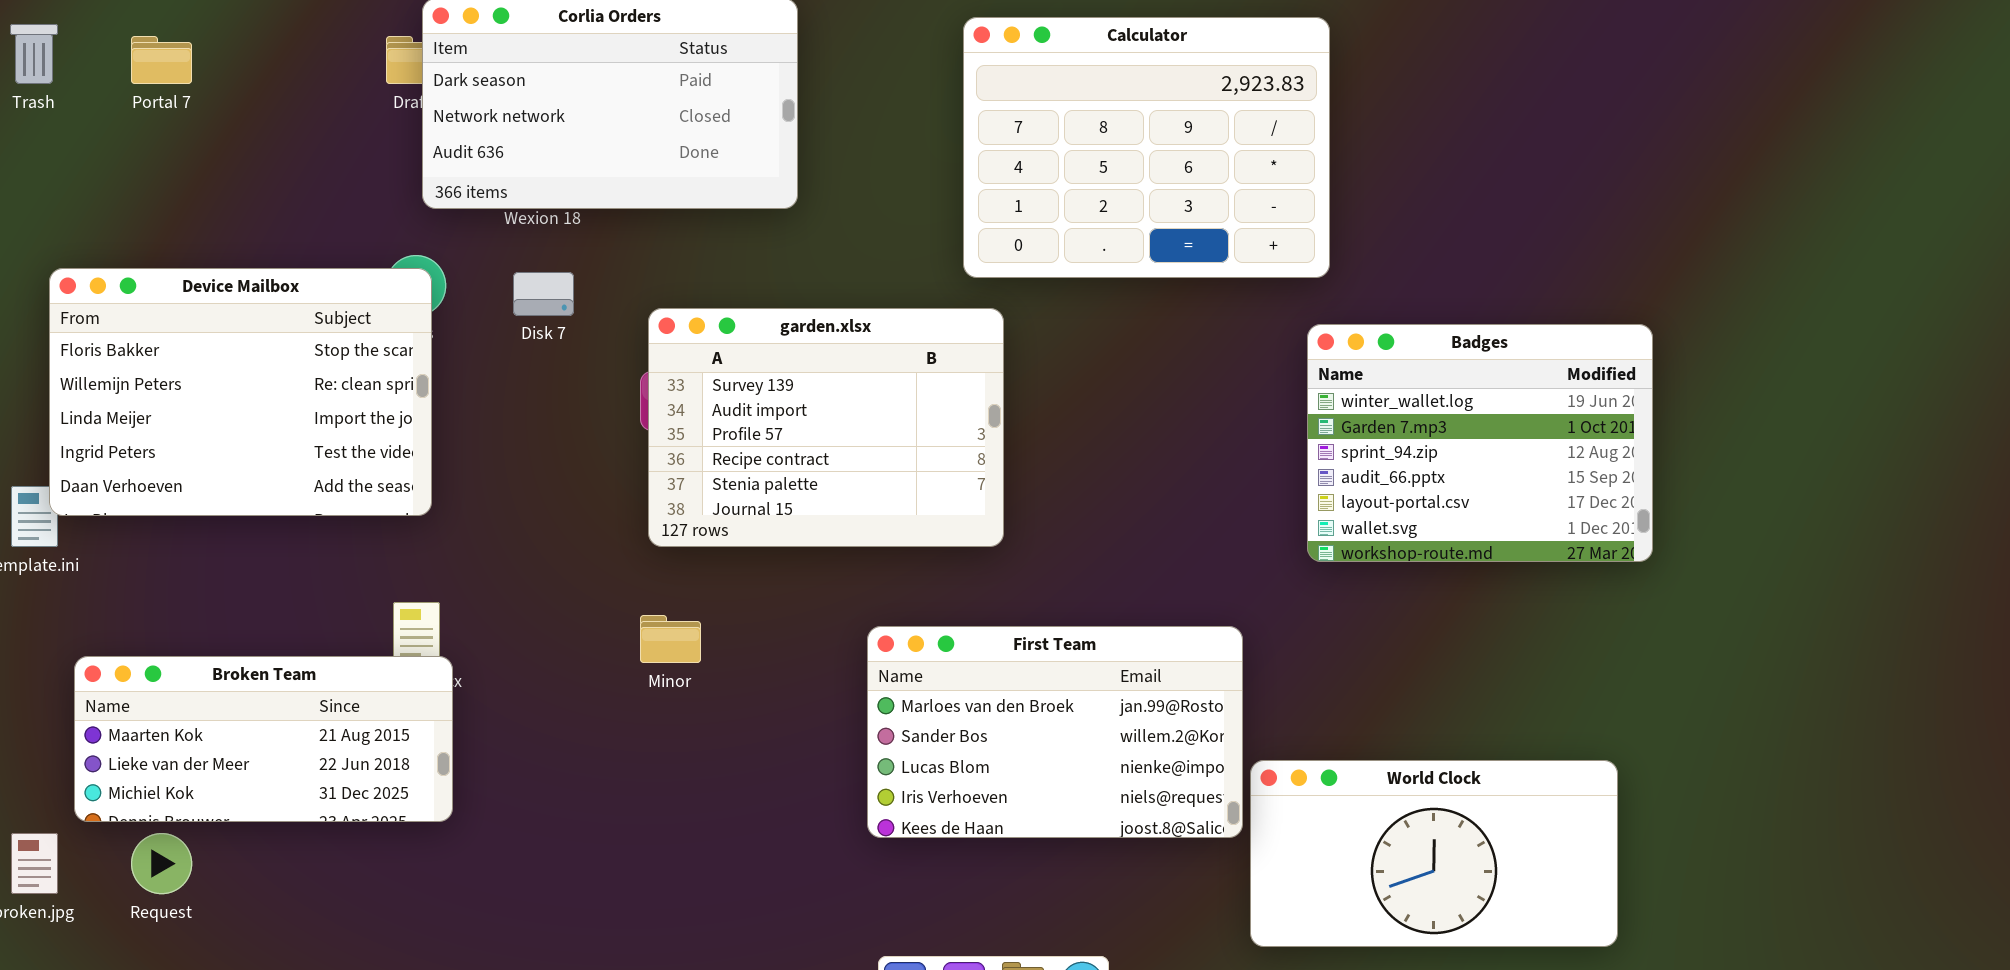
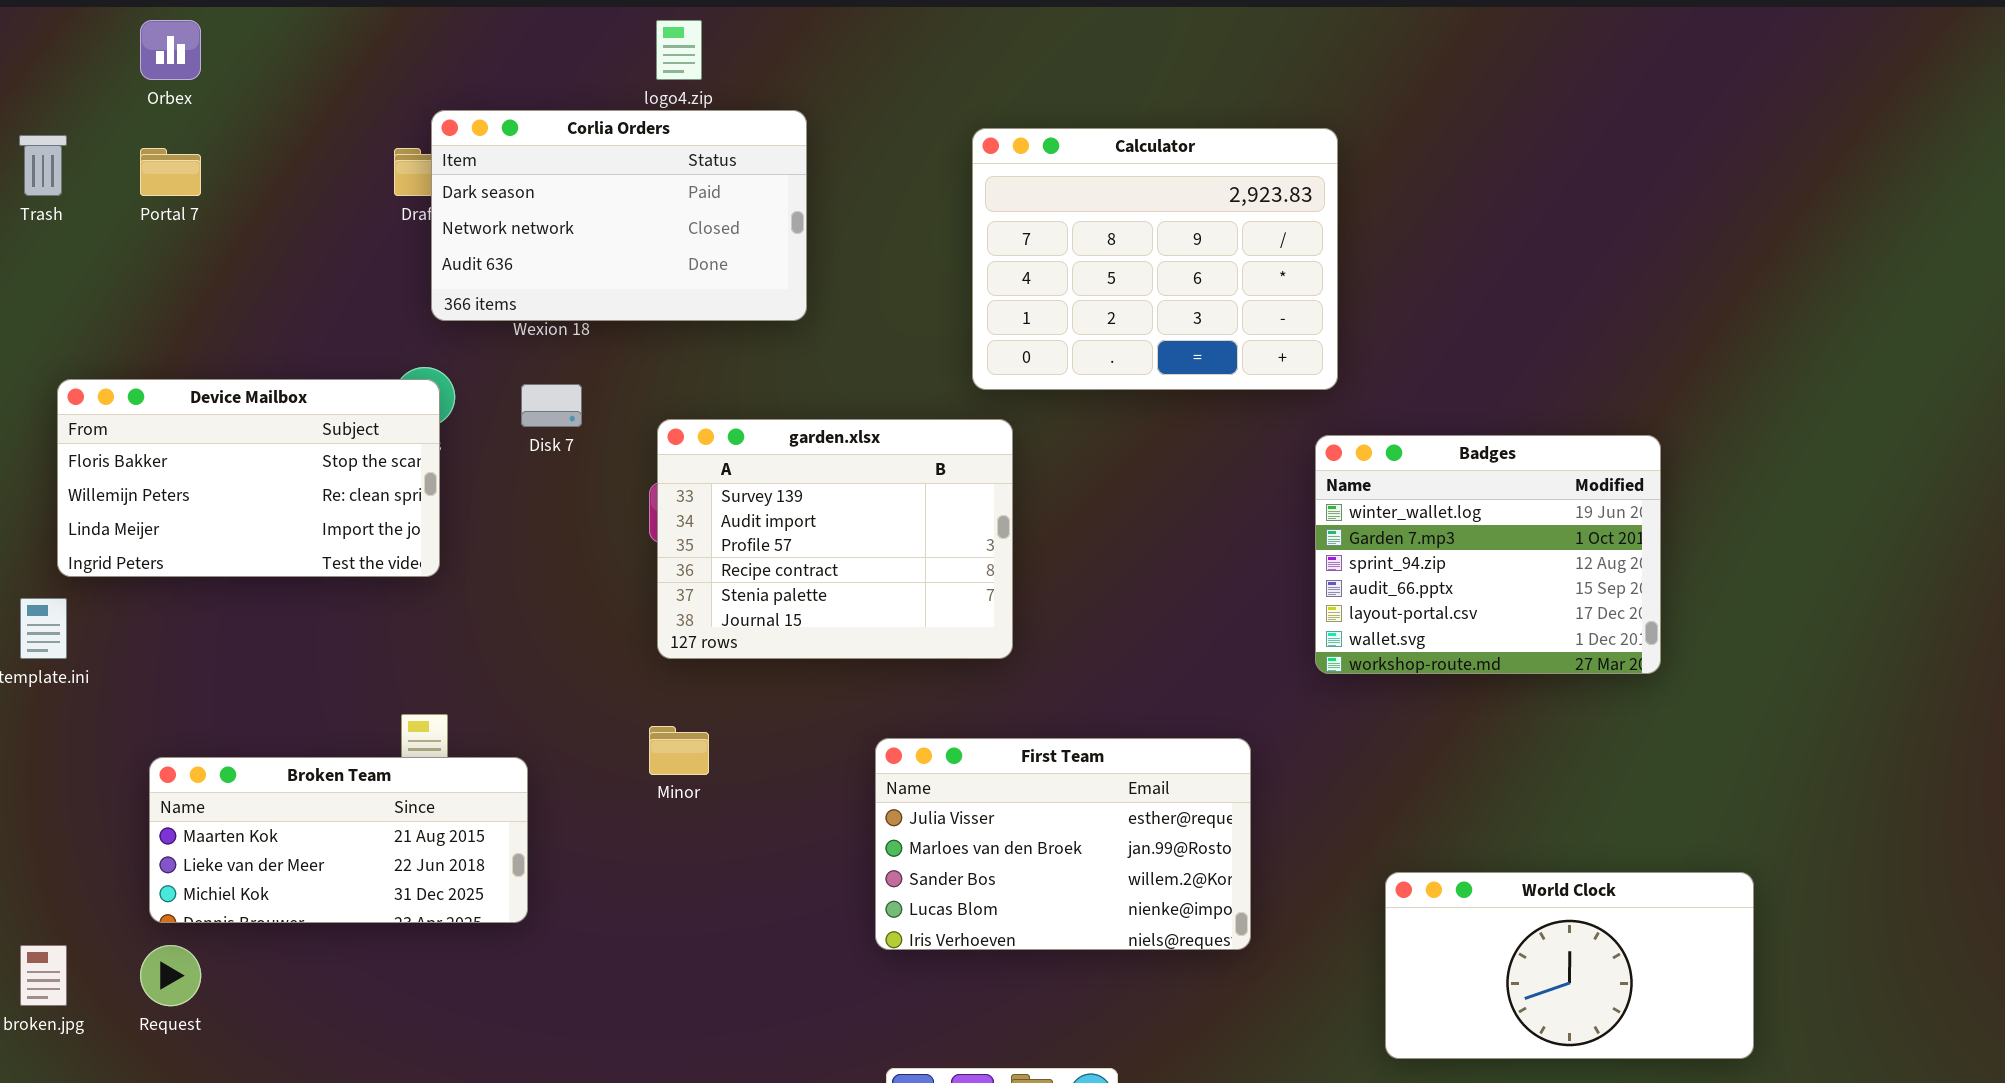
Device Mailbox: [49,268,432,516] -> [57,379,440,577], resized
First Team: [867,626,1243,838] -> [875,738,1251,950], scrolled up 1 row
Broken Team: [74,656,453,822] -> [149,757,528,923], moved
World Clock: [1250,760,1618,947] -> [1385,872,1754,1059], moved

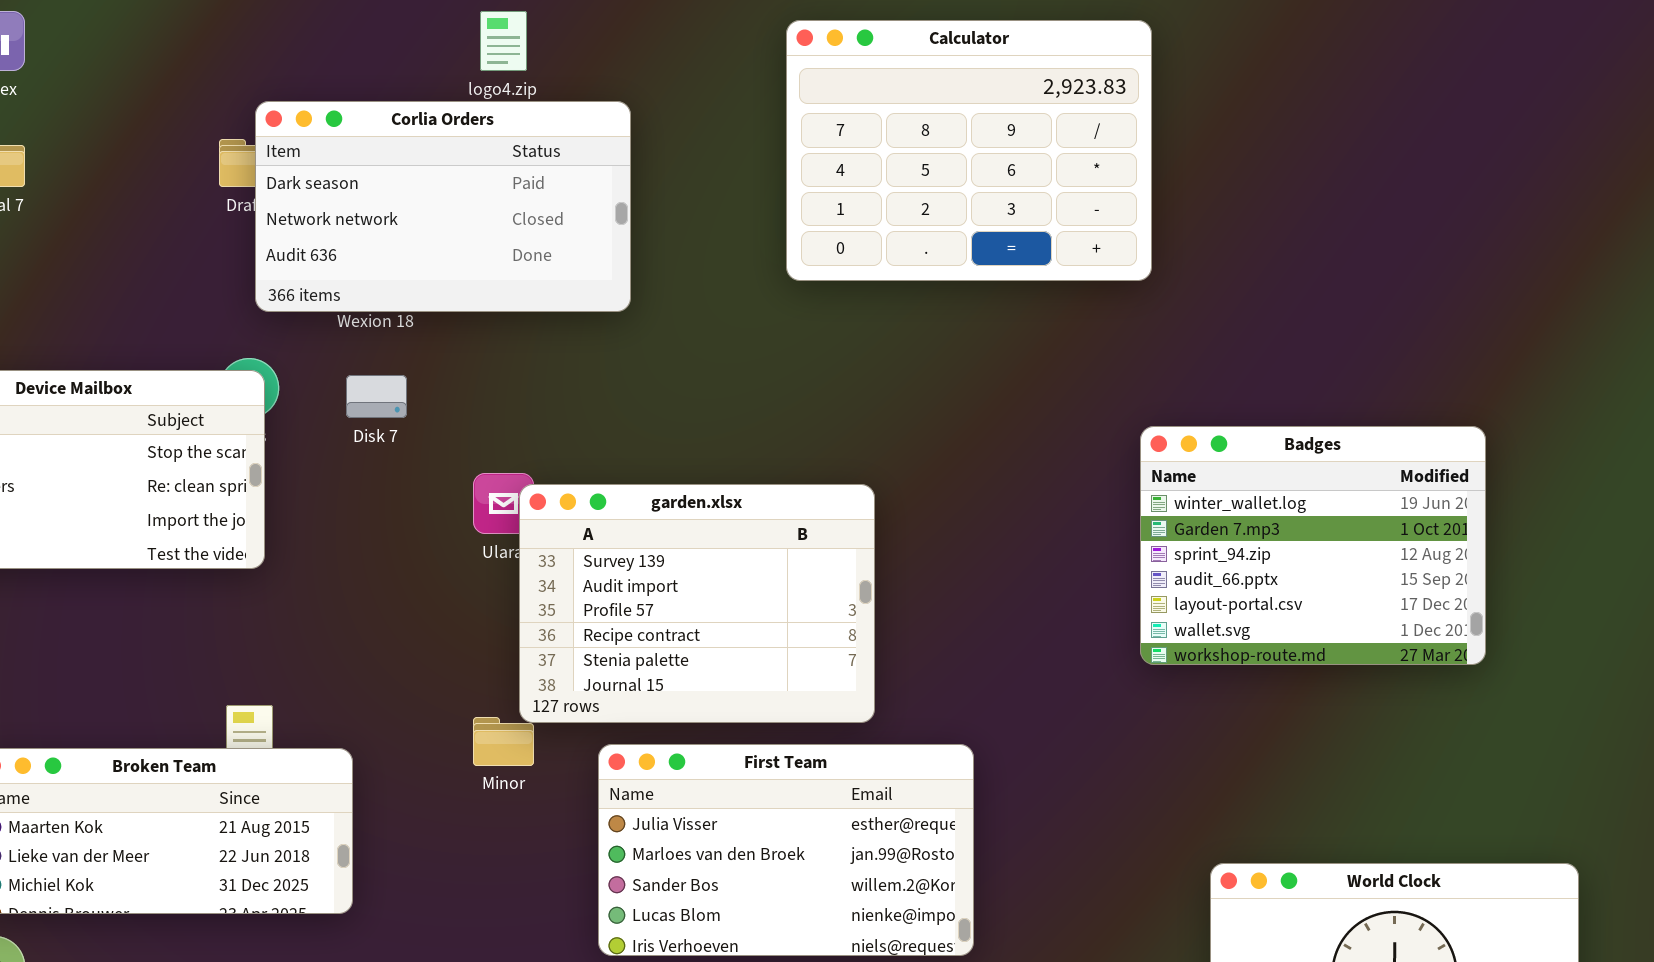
Calculator: [972,128,1338,390] -> [786,20,1152,281], moved
garden.xlsx: [657,419,1013,659] -> [519,484,875,723], moved
First Team: [875,738,1251,950] -> [598,744,974,956], moved

